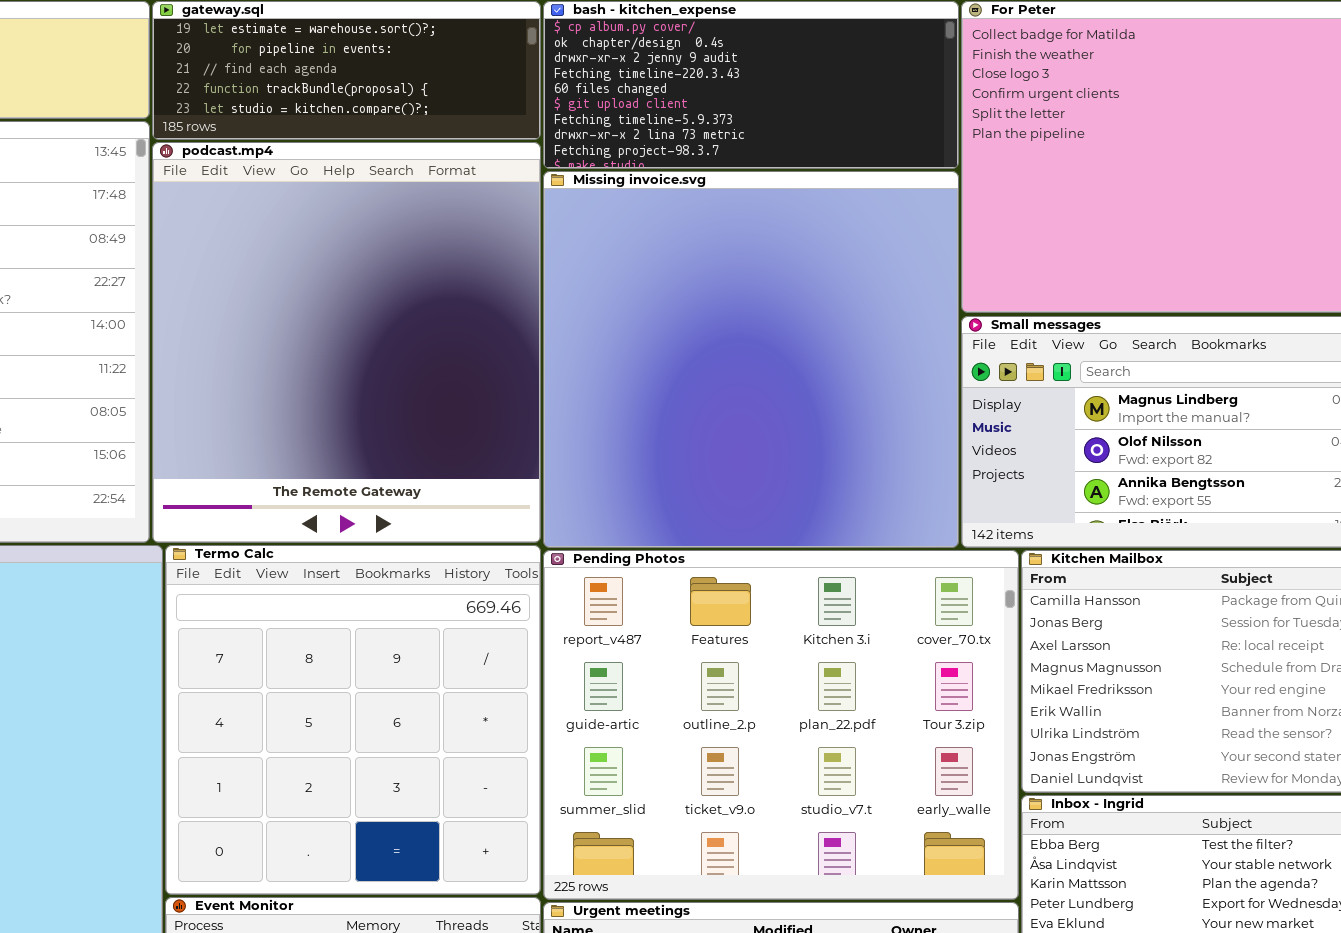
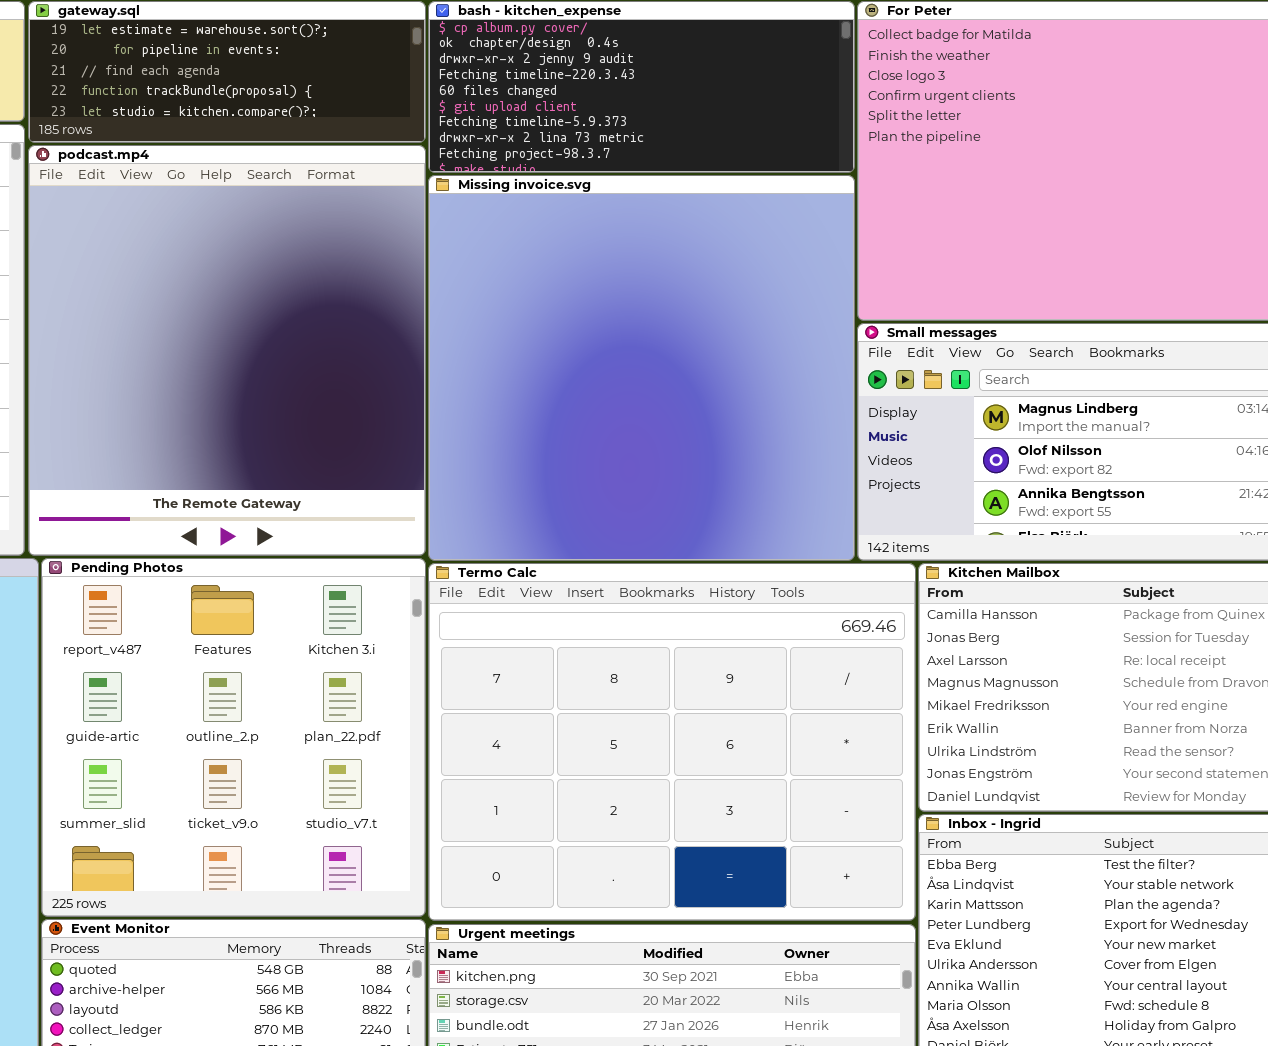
Termo Calc: [165,545,541,895] -> [428,563,916,921], moved, resized
Pending Photos: [543,550,1019,900] -> [41,558,426,917], moved, resized

